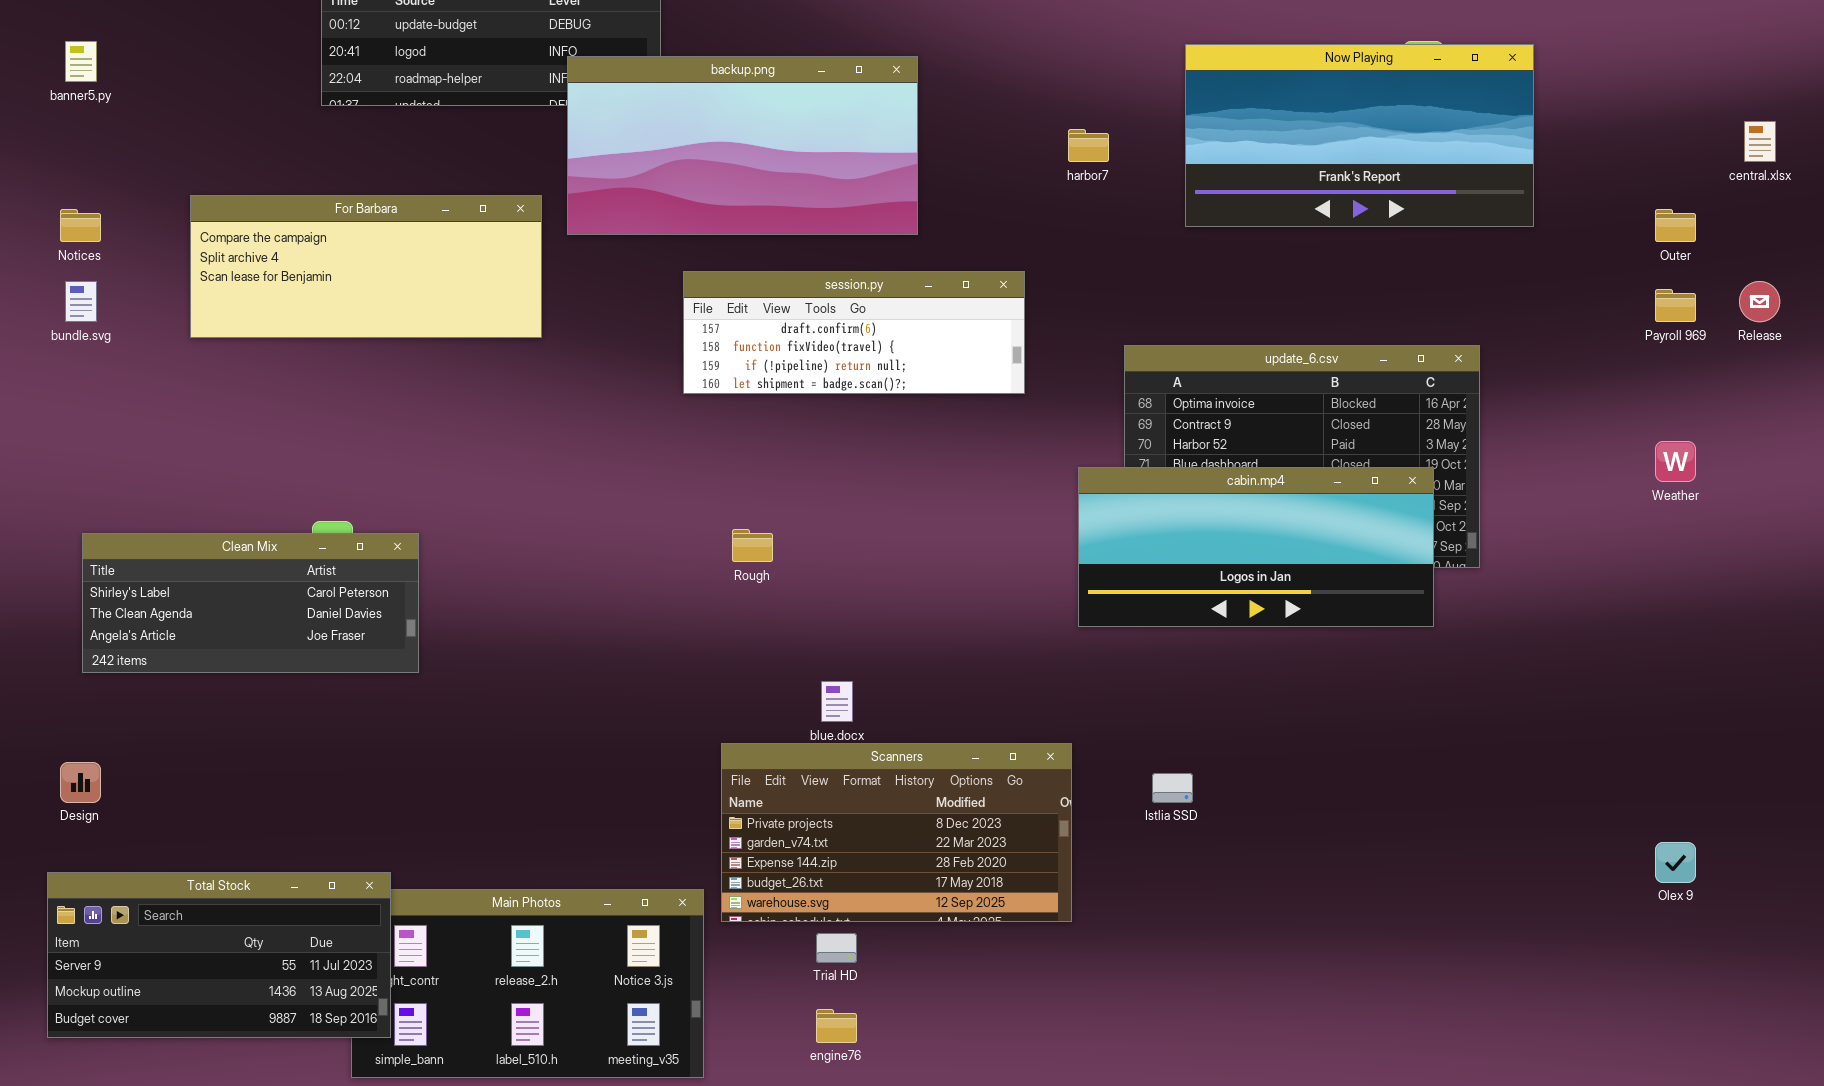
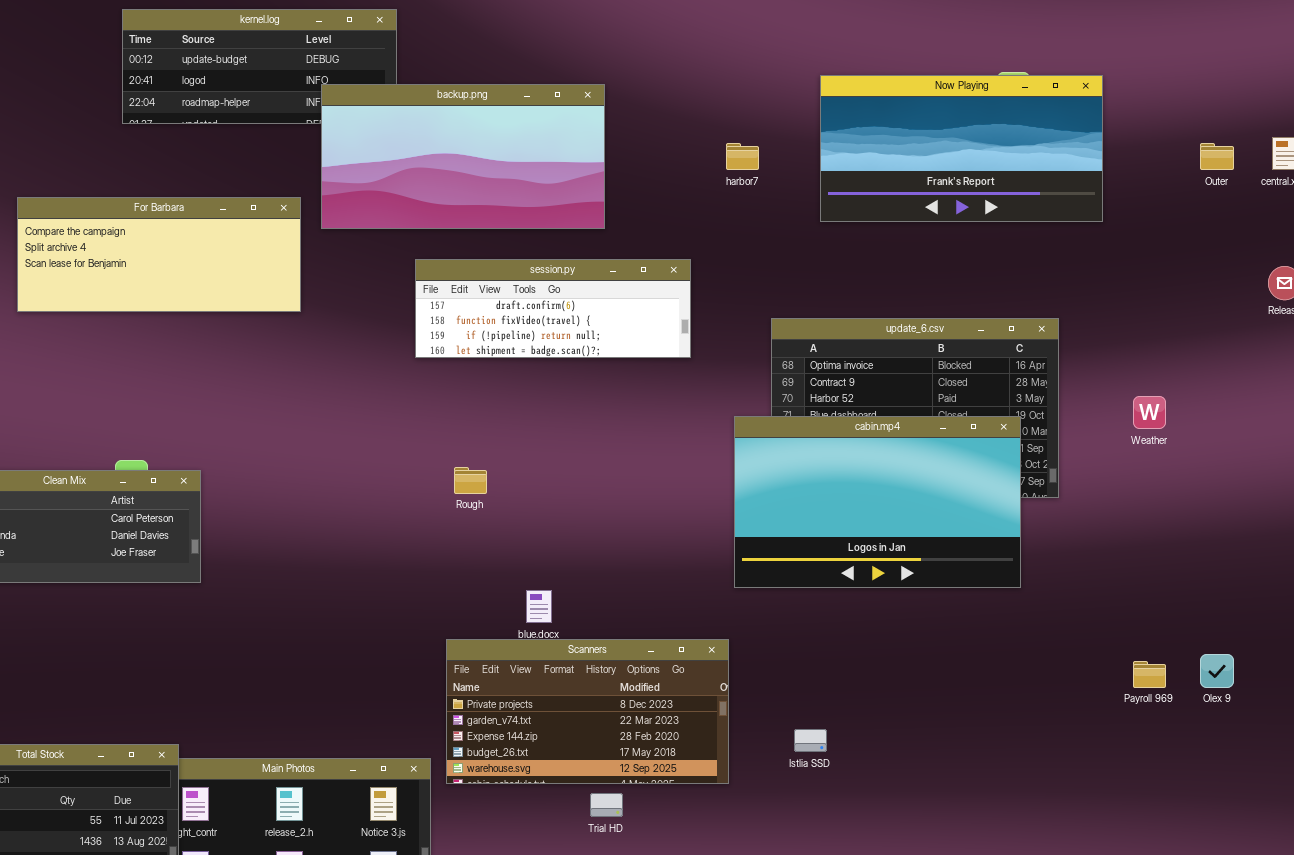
Outer: [1655,209,1696,242] -> [1200,143,1234,170], moved
Payroll 969: [1655,289,1696,322] -> [1133,661,1166,688], moved
Weather: [1655,441,1696,482] -> [1133,396,1166,429], moved
cabin.mp4: [1078,467,1434,627] -> [734,416,1021,588], resized
Istlia SSD: [1152,773,1193,803] -> [794,729,827,752], moved
Olex 9: [1655,842,1696,883] -> [1200,654,1234,688], moved
Trial HD: [816,933,857,963] -> [590,793,623,817], moved

